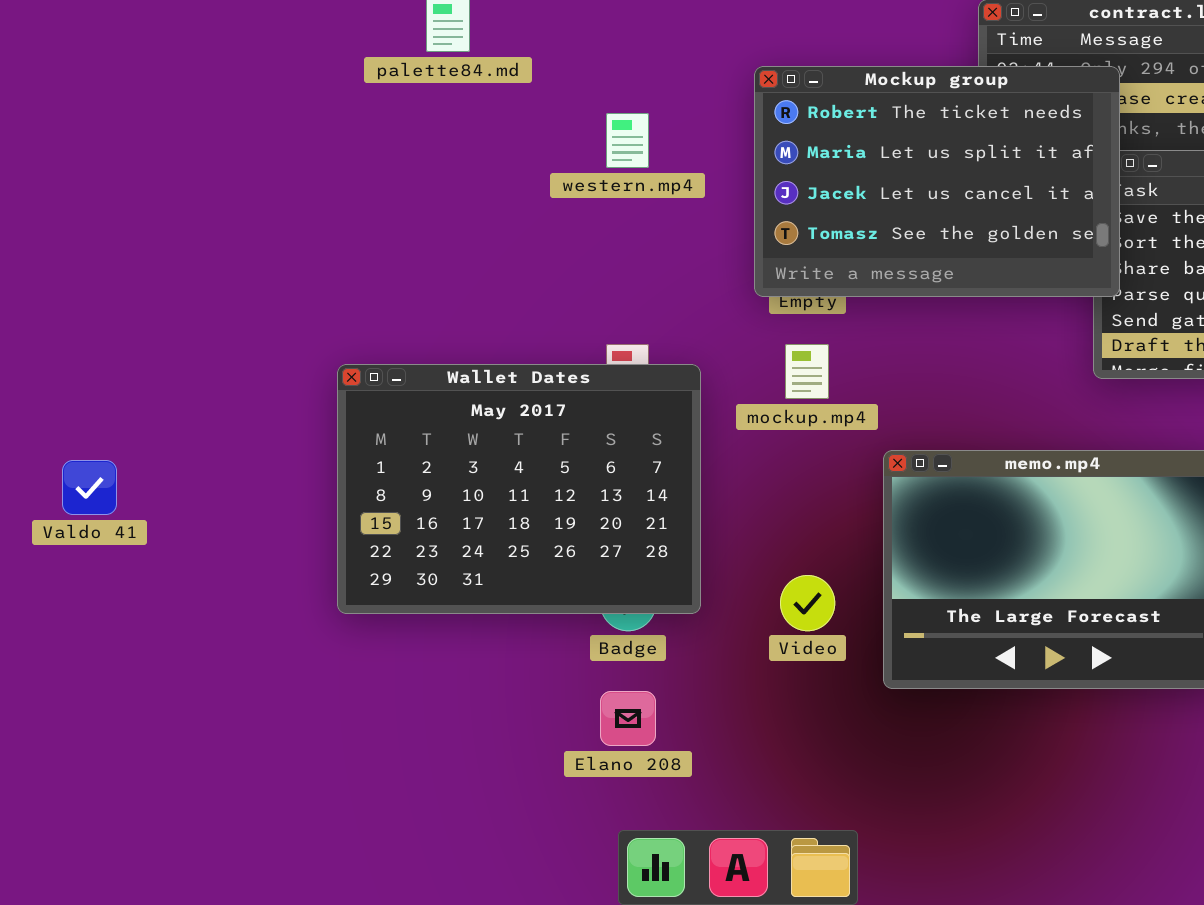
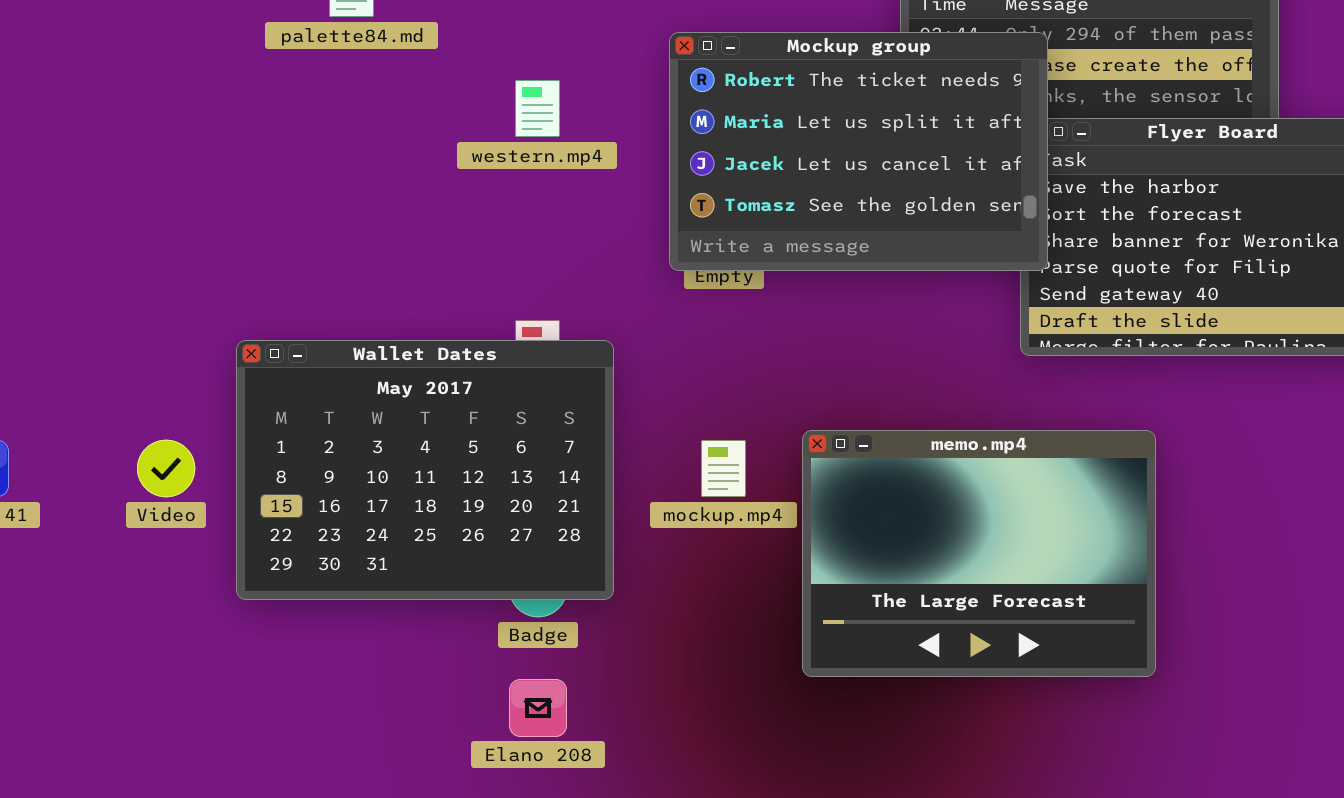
mockup.mp4: [785,344,829,399] -> [701,440,746,497], moved
Video: [780,575,835,631] -> [137,440,195,497], moved

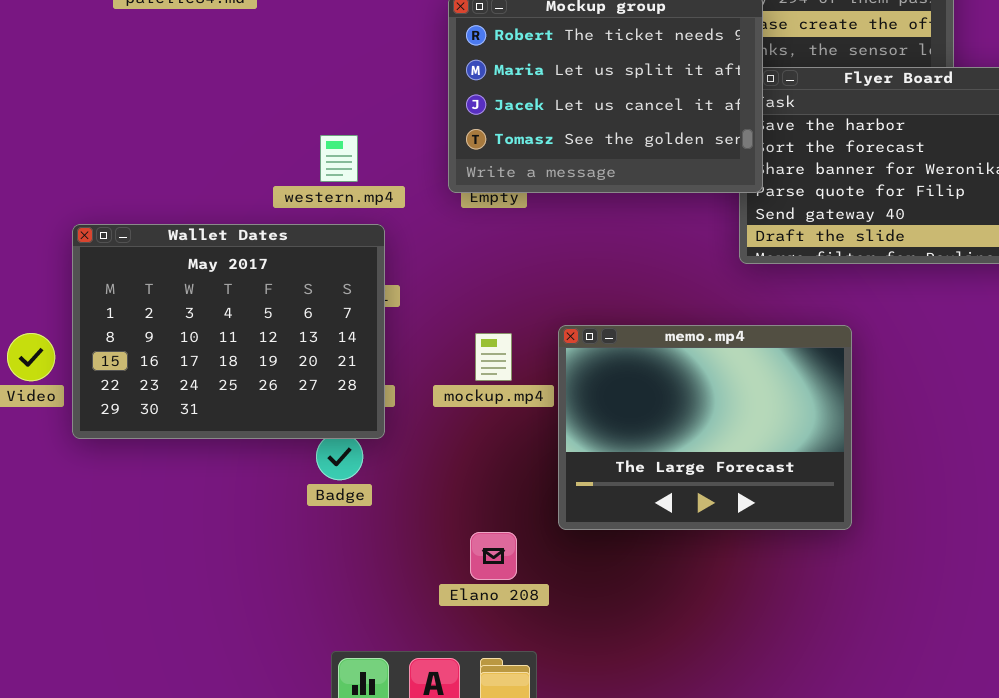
western.mp4: [515,80,560,137] -> [320,135,358,182], moved
Wallet Dates: [236,340,614,600] -> [72,224,385,439], moved
Elano 208: [509,679,567,737] -> [470,532,517,580], moved

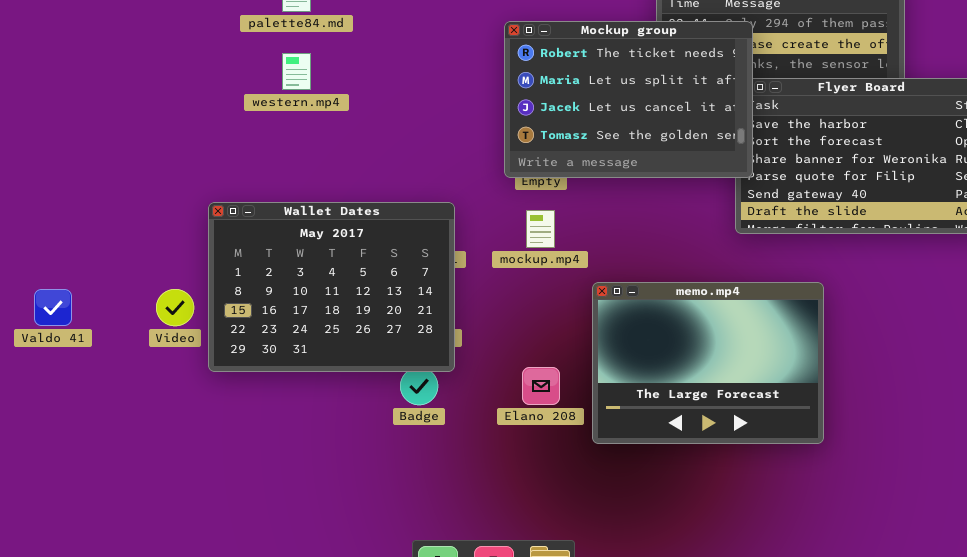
western.mp4: [320,135,358,182] -> [282,53,311,90], moved
mockup.mp4: [475,333,512,381] -> [526,210,555,248], moved
Elano 208: [470,532,517,580] -> [522,367,560,405], moved

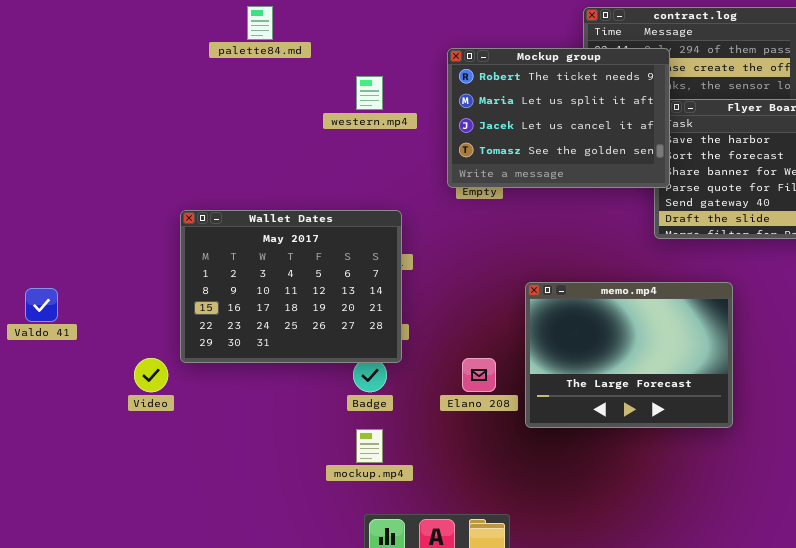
western.mp4: [282,53,311,90] -> [356,76,383,110], moved
mockup.mp4: [526,210,555,248] -> [356,429,383,463], moved
Video: [156,289,194,326] -> [134,358,168,392], moved

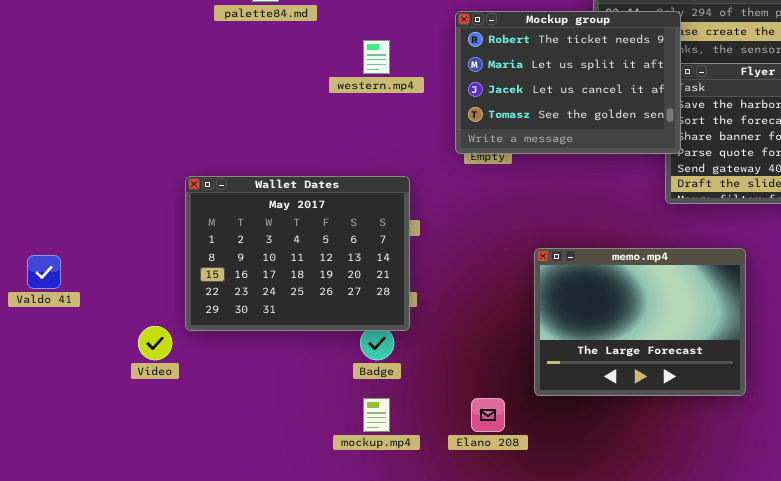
Elano 208: [462,358,496,392] -> [471,398,505,432], moved

